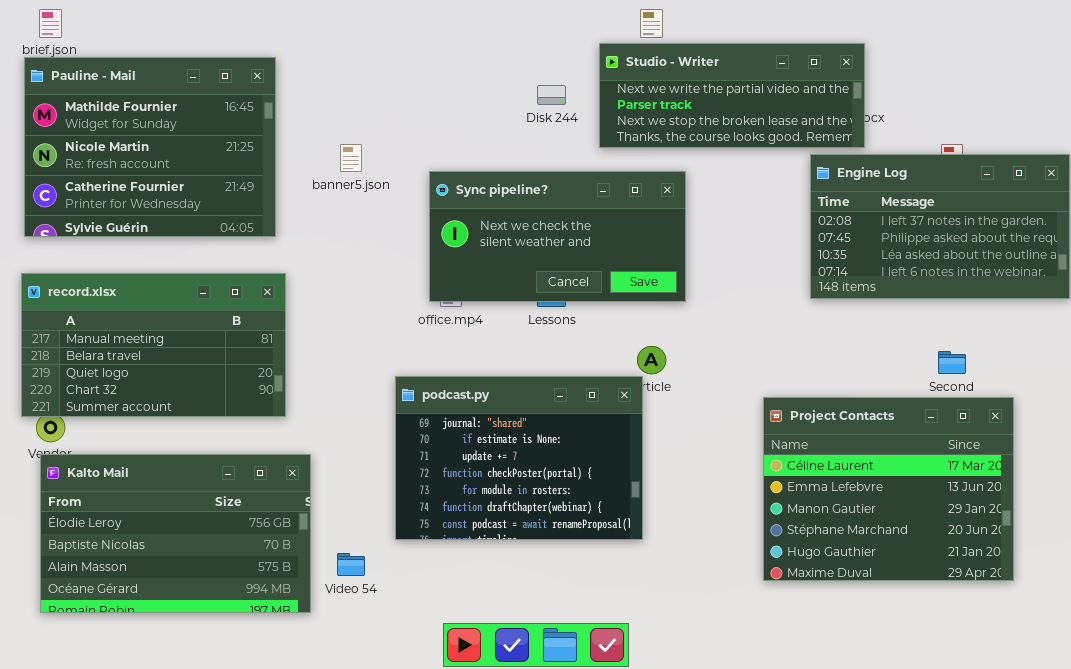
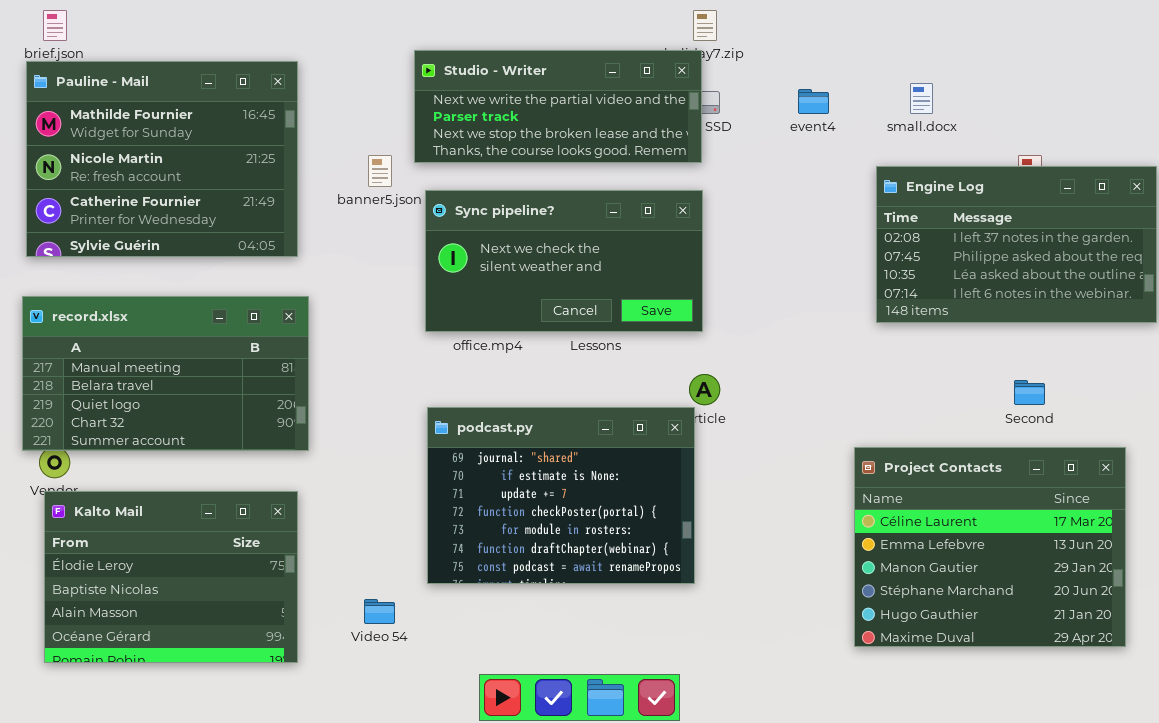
Studio - Writer: [599,43,865,148] -> [414,50,702,163], moved
Sync pipeline?: [429,171,686,302] -> [425,190,703,332], moved
Project Contacts: [763,397,1014,581] -> [854,447,1126,647], moved
Kalto Mail: [40,454,311,613] -> [44,491,298,663], resized

